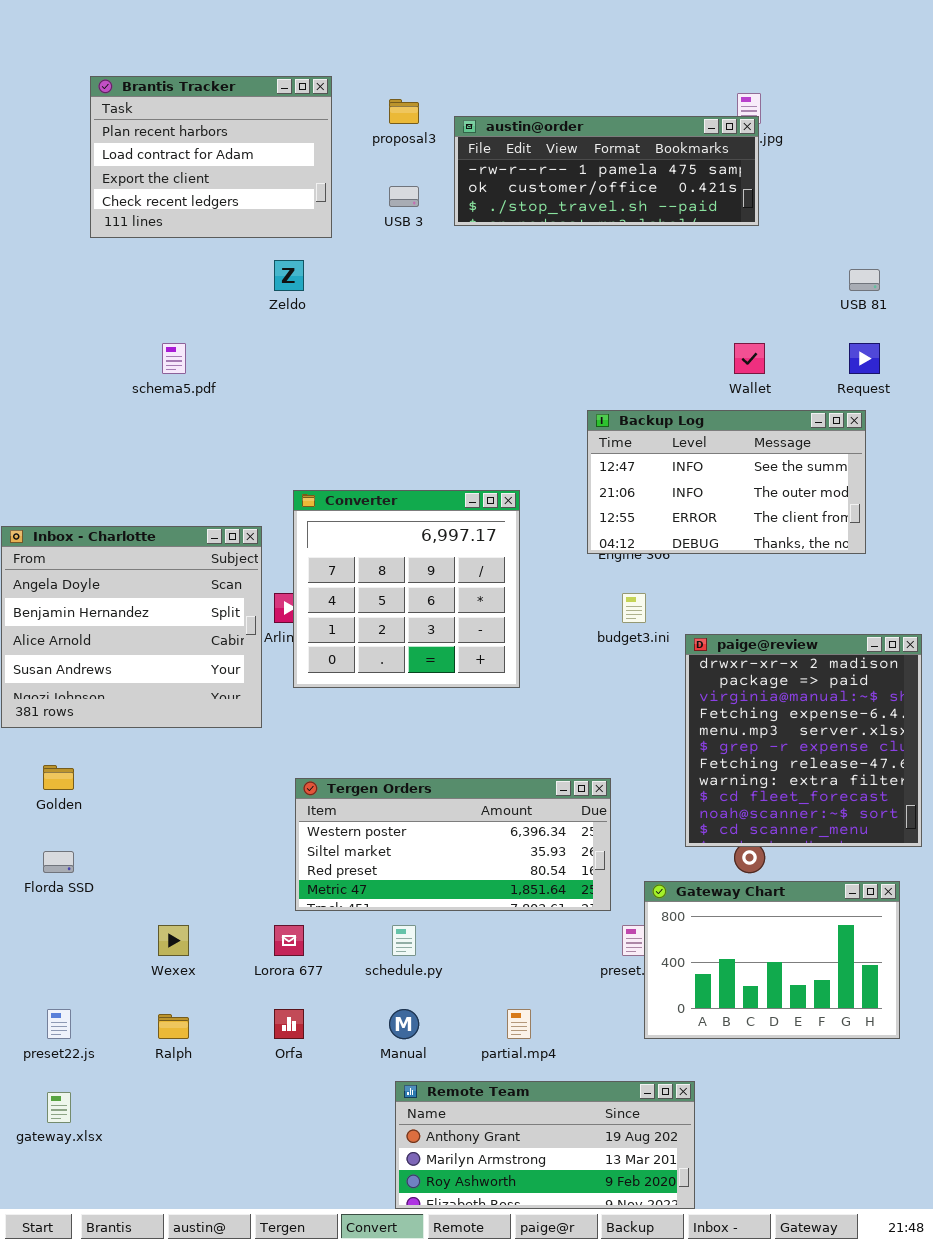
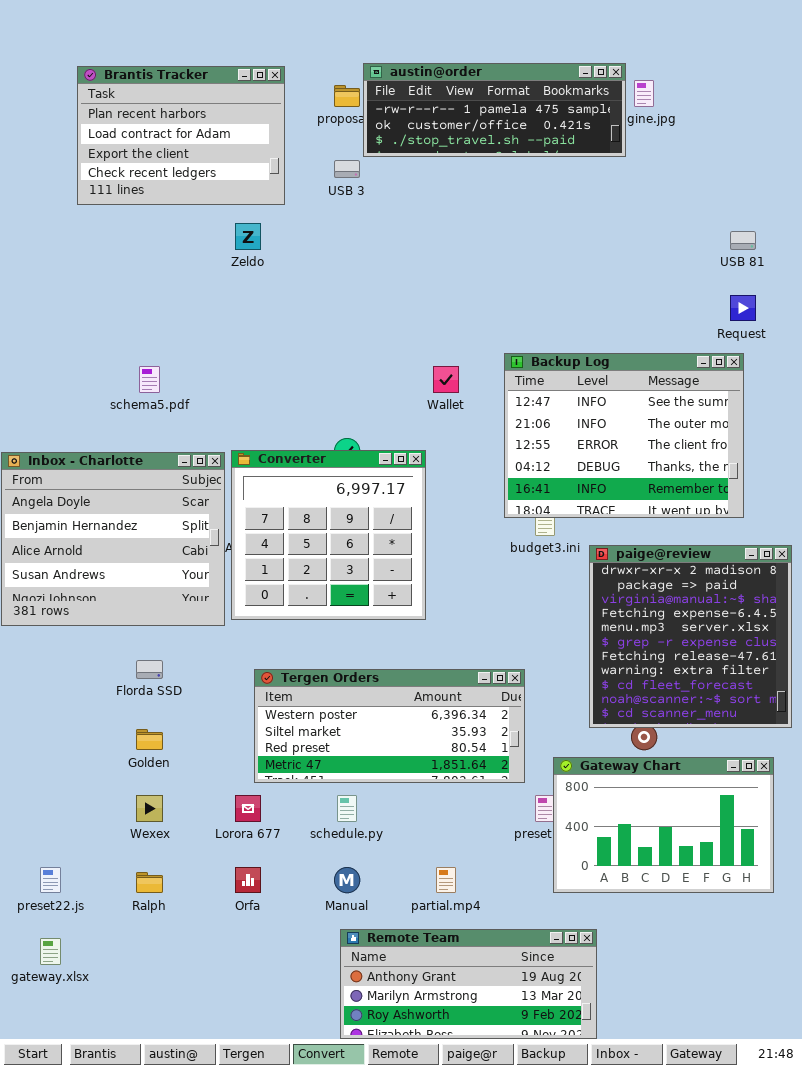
austin@order: [454,116,759,226] -> [363,63,626,157], moved
schema5.pdf: [162,343,186,374] -> [139,366,160,393], moved
Wallet: [734,343,765,374] -> [433,366,459,393], moved
Backup Log: [587,410,866,554] -> [504,353,744,518], resized
Converter: [293,490,520,688] -> [231,450,426,620], moved
Golden: [43,765,74,790] -> [136,729,163,750], moved
Florda SSD: [43,851,74,873] -> [136,660,163,679], moved

